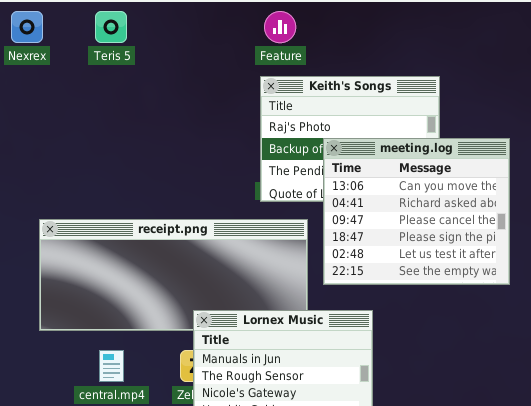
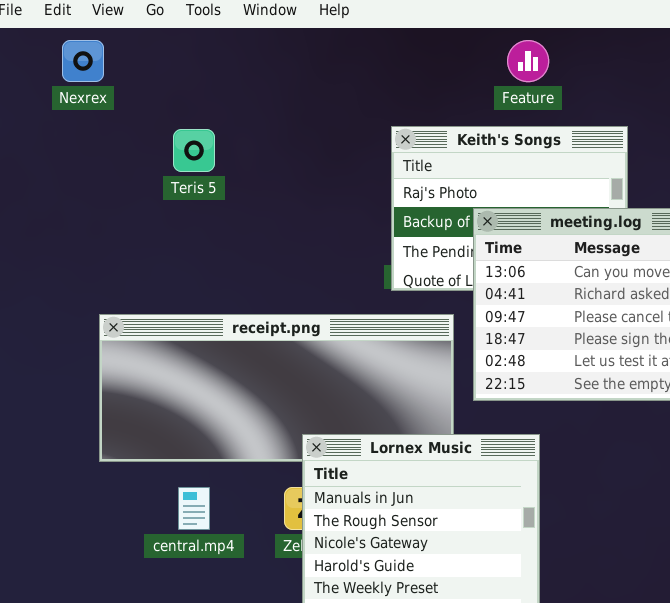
Teris 5: [95,11,127,43] -> [173,129,215,172], moved
Feature: [264,11,296,43] -> [507,40,549,82], moved

